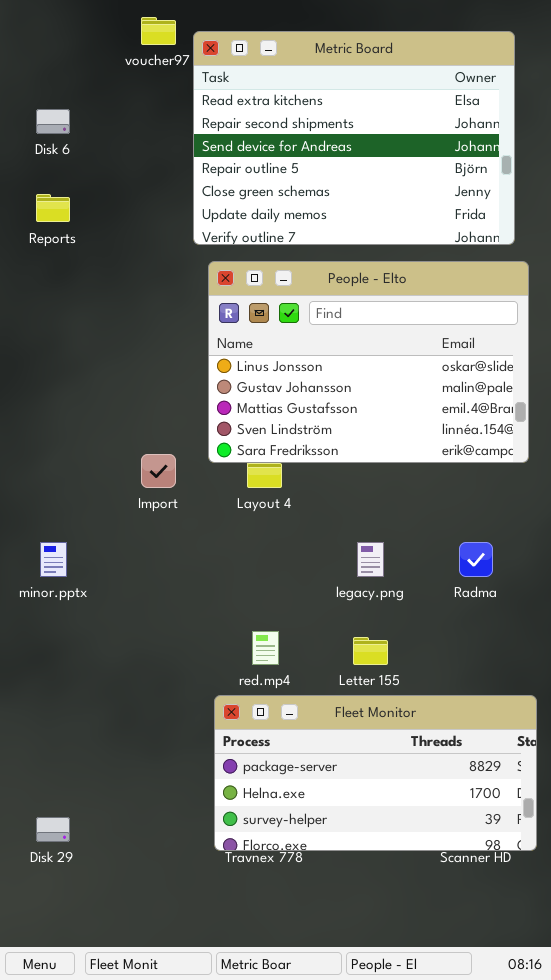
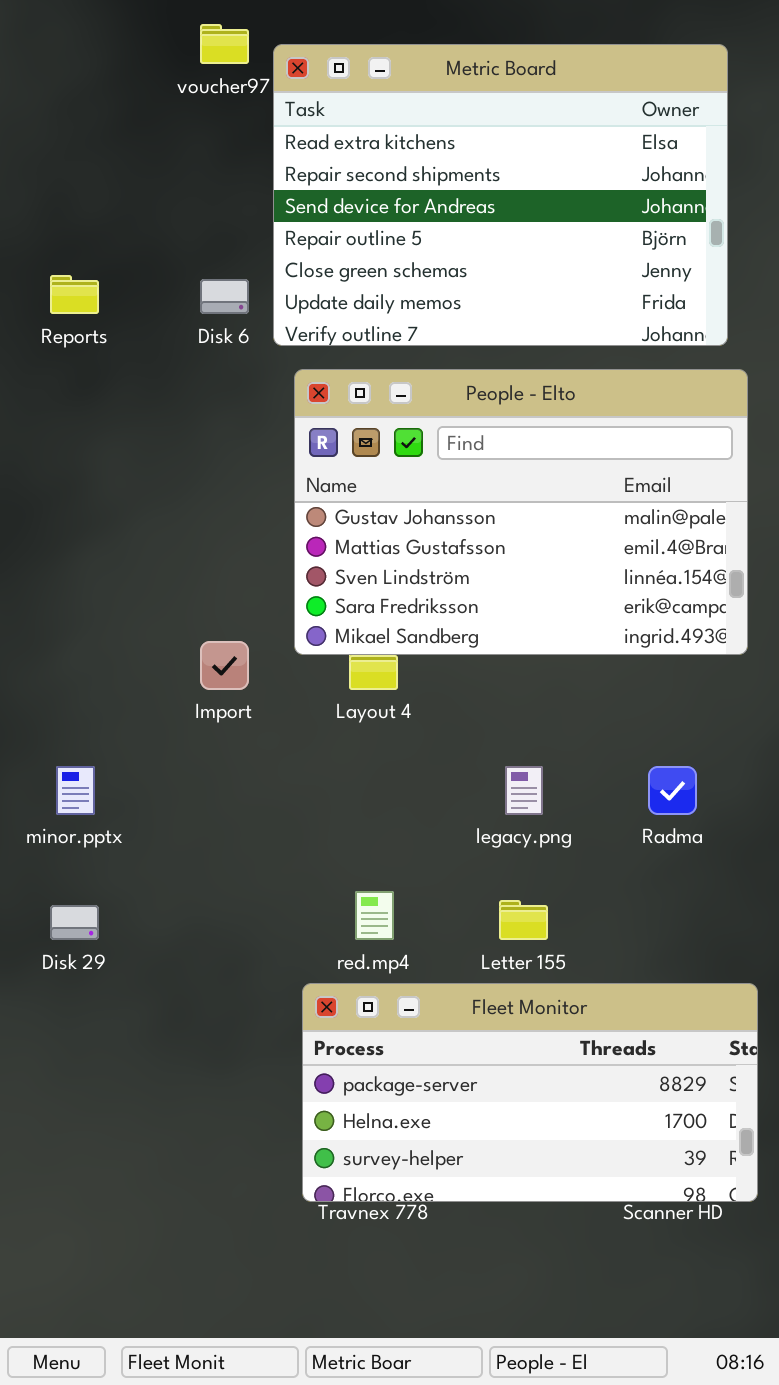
Disk 6: [36,109,70,134] -> [200,279,249,314], moved
People - Elto: [208,261,529,463] -> [294,369,748,655], scrolled down 1 row
Disk 29: [36,817,70,842] -> [50,905,99,940], moved

